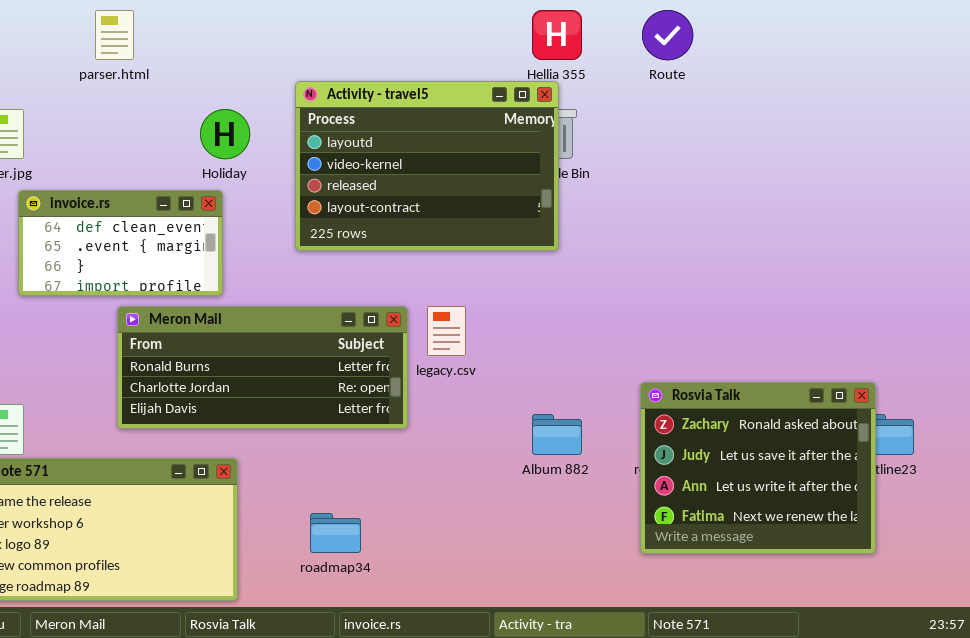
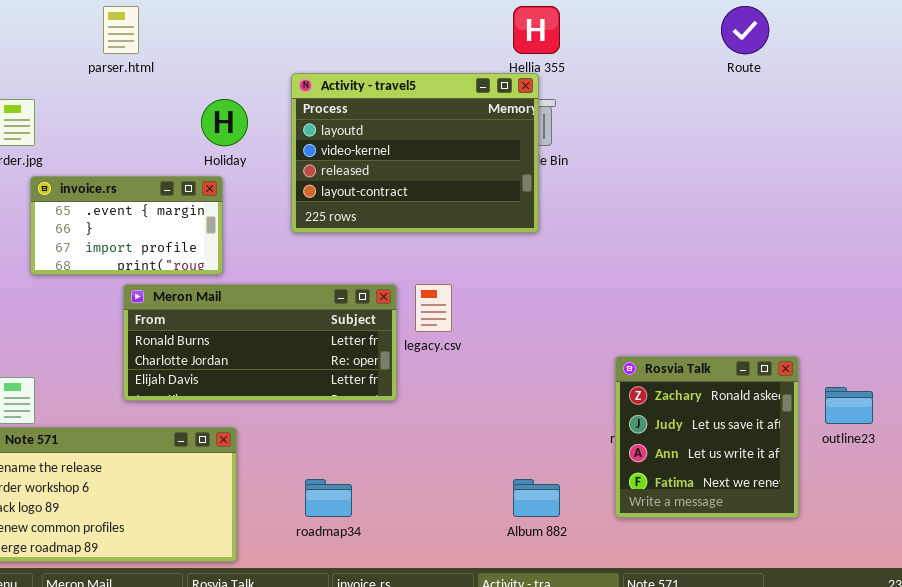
Route: [642,10,693,60] -> [721,6,769,54], moved
invoice.rs: [18,190,223,296] -> [30,176,223,275], scrolled down 1 row
Rosvia Talk: [640,382,876,554] -> [615,356,799,518], resized
Album 882: [532,414,582,455] -> [513,479,560,517], moved

